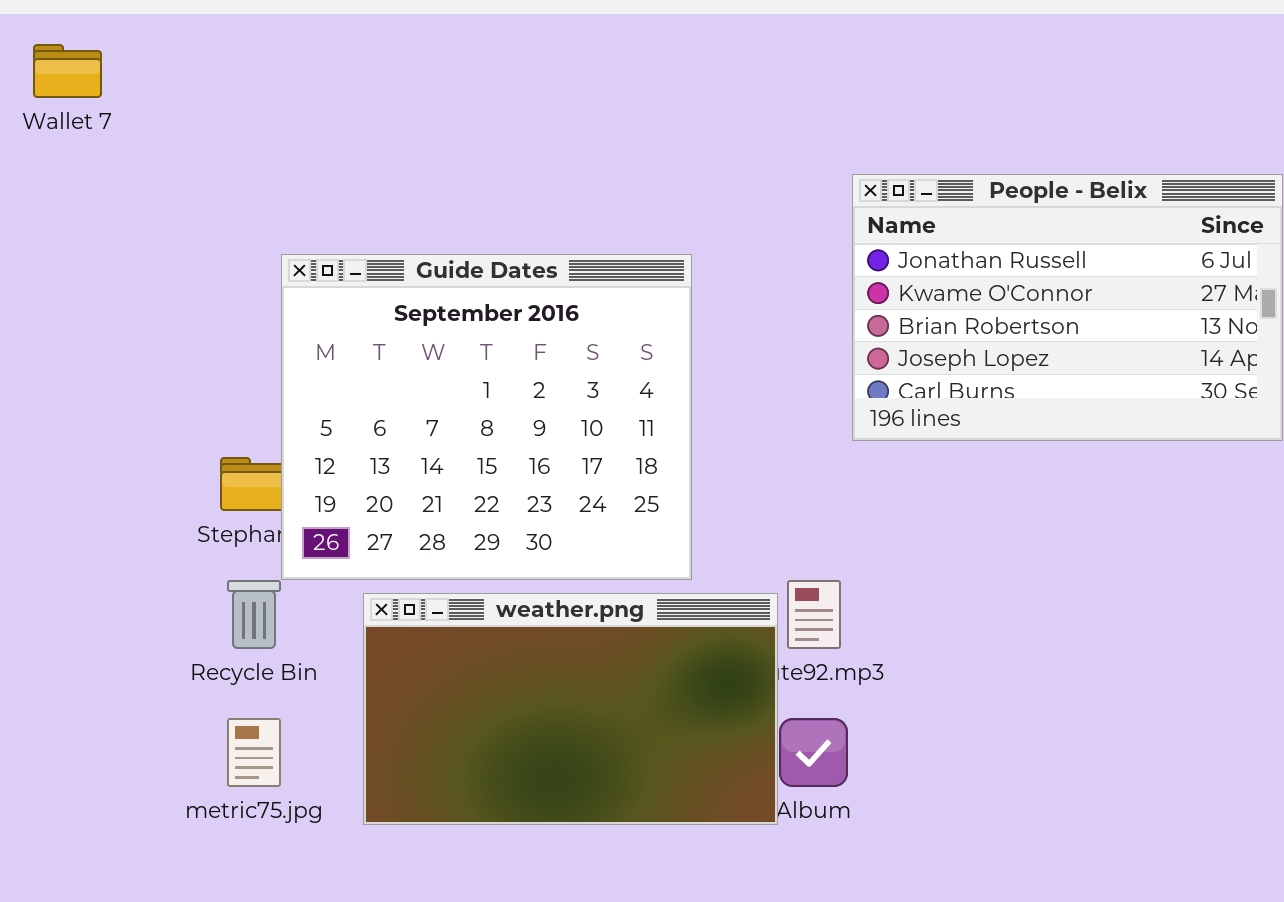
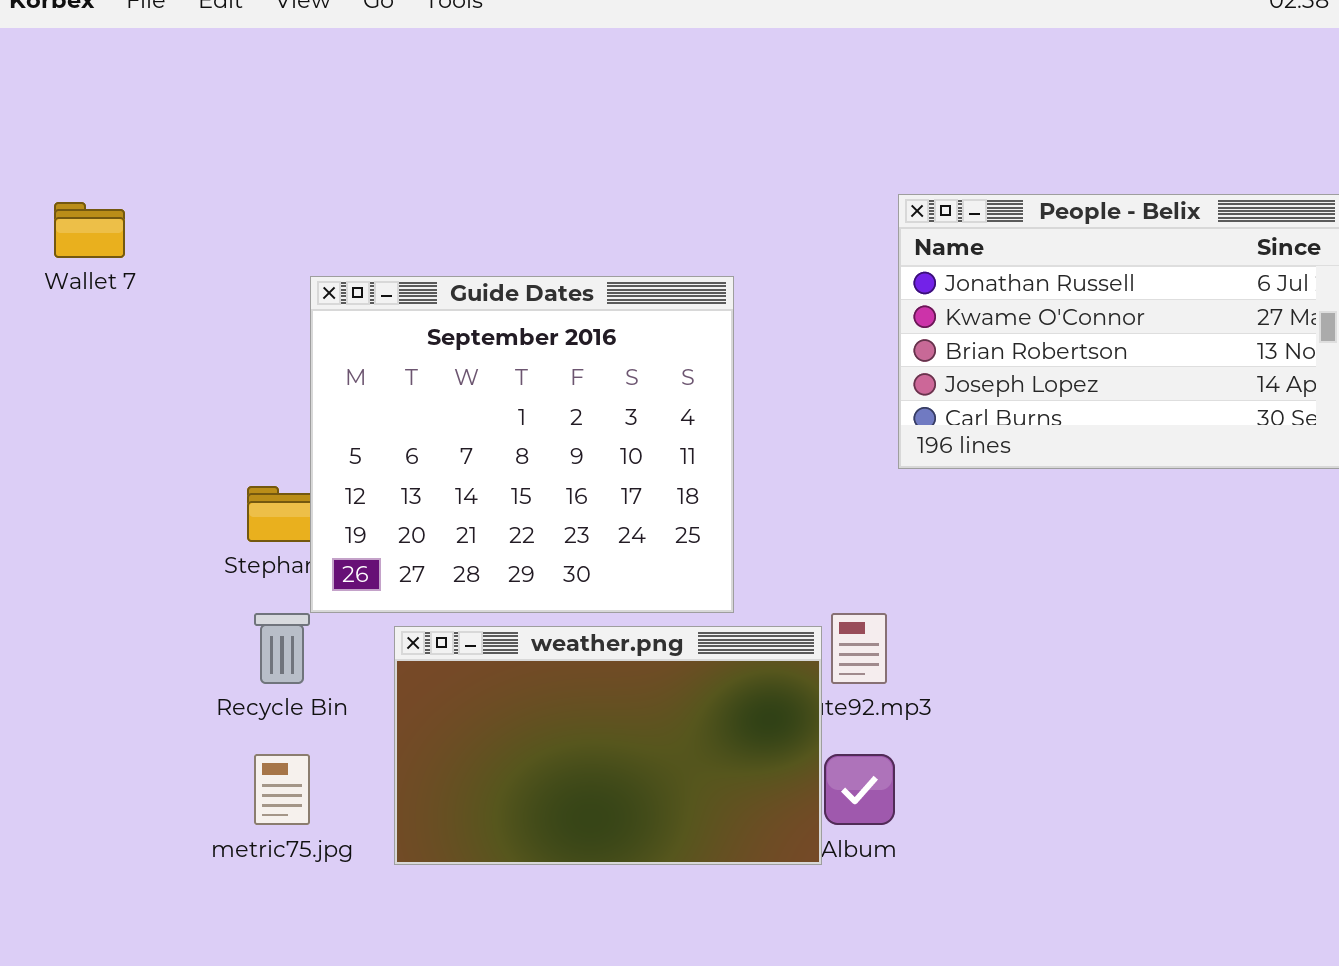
Wallet 7: [33,44,102,98] -> [54,202,125,258], moved

